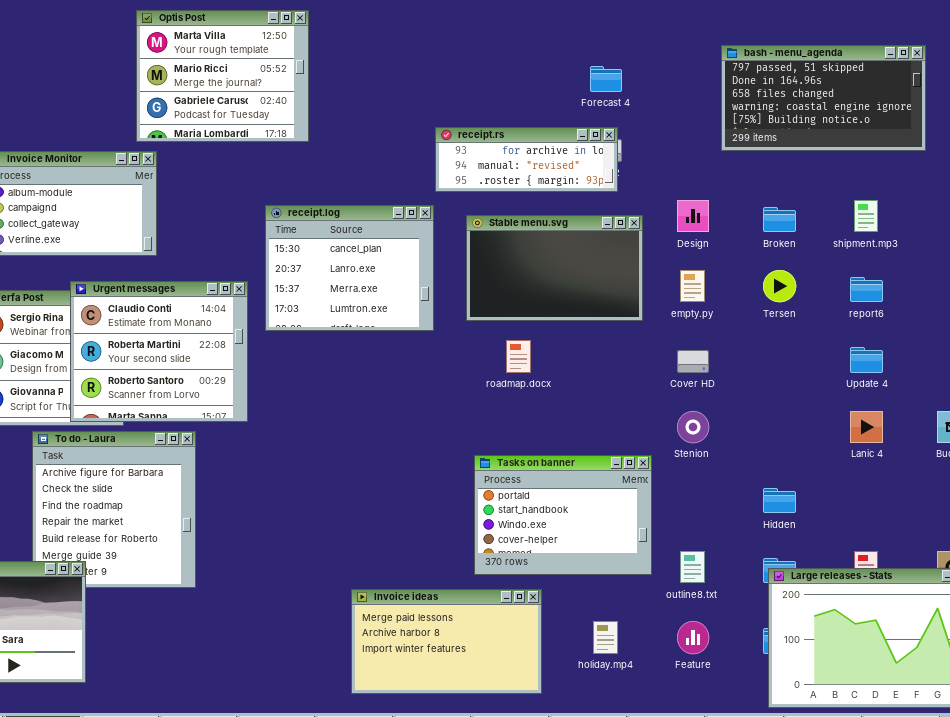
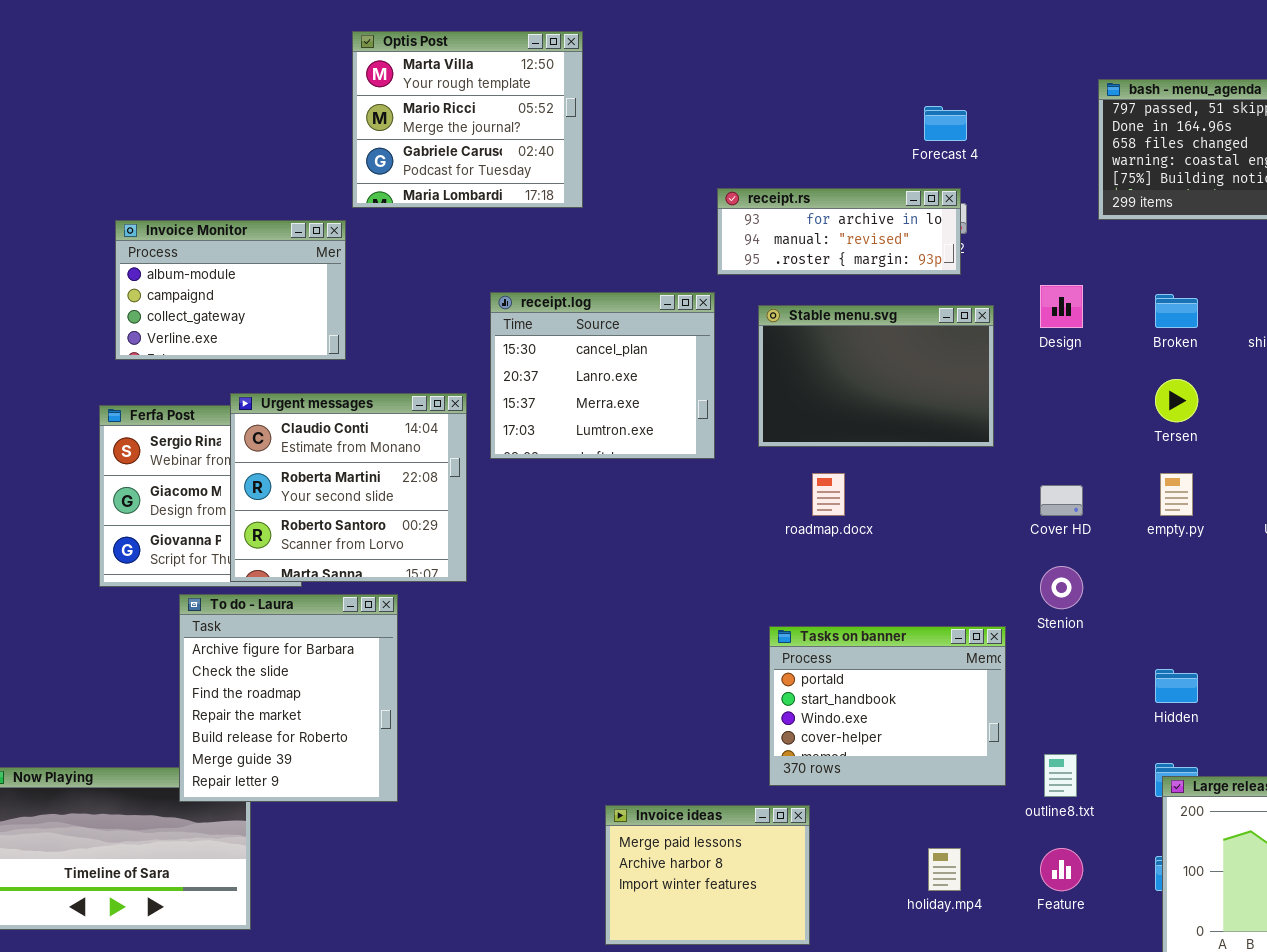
Optis Post: [136,10,309,142] -> [352,31,583,208], moved
empty.py: [680,270,705,302] -> [1160,473,1193,516], moved
To do - Laura: [32,431,196,588] -> [179,594,398,802], raised
Invoice ideas: [351,589,542,694] -> [605,805,810,945], resized

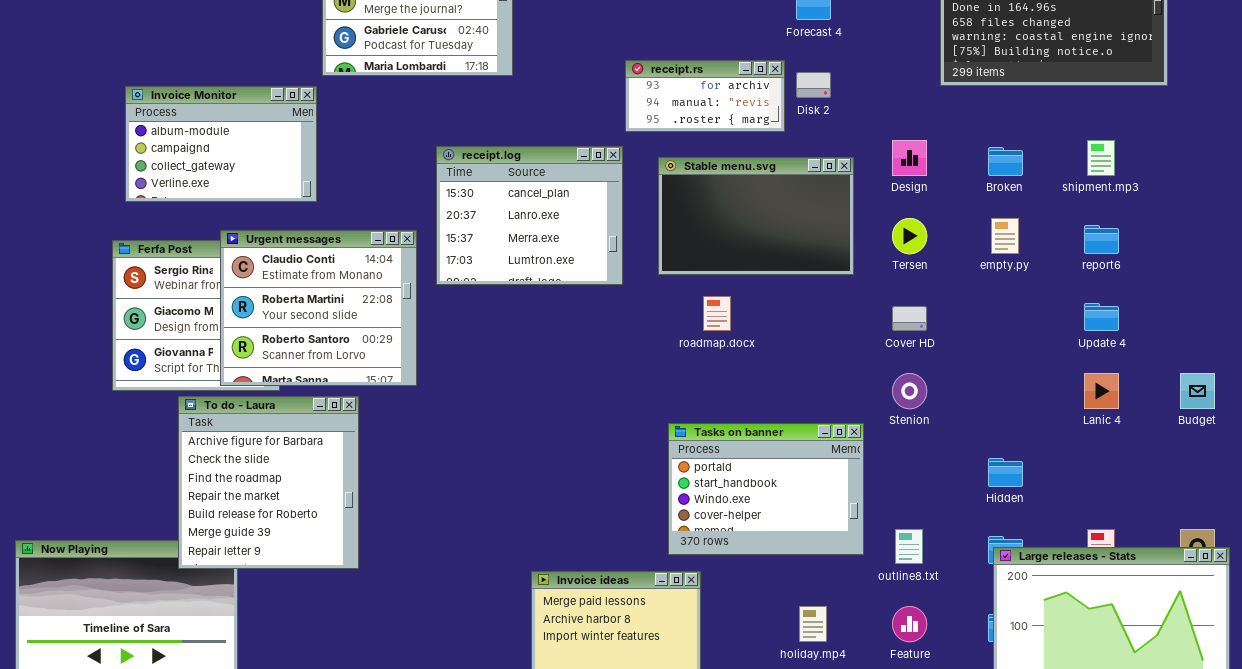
receipt.rs: [717,188,961,275] -> [625,60,785,132], resized
Tersen: [1155,379,1198,422] -> [892,218,927,254], moved
empty.py: [1160,473,1193,516] -> [991,218,1019,254], moved

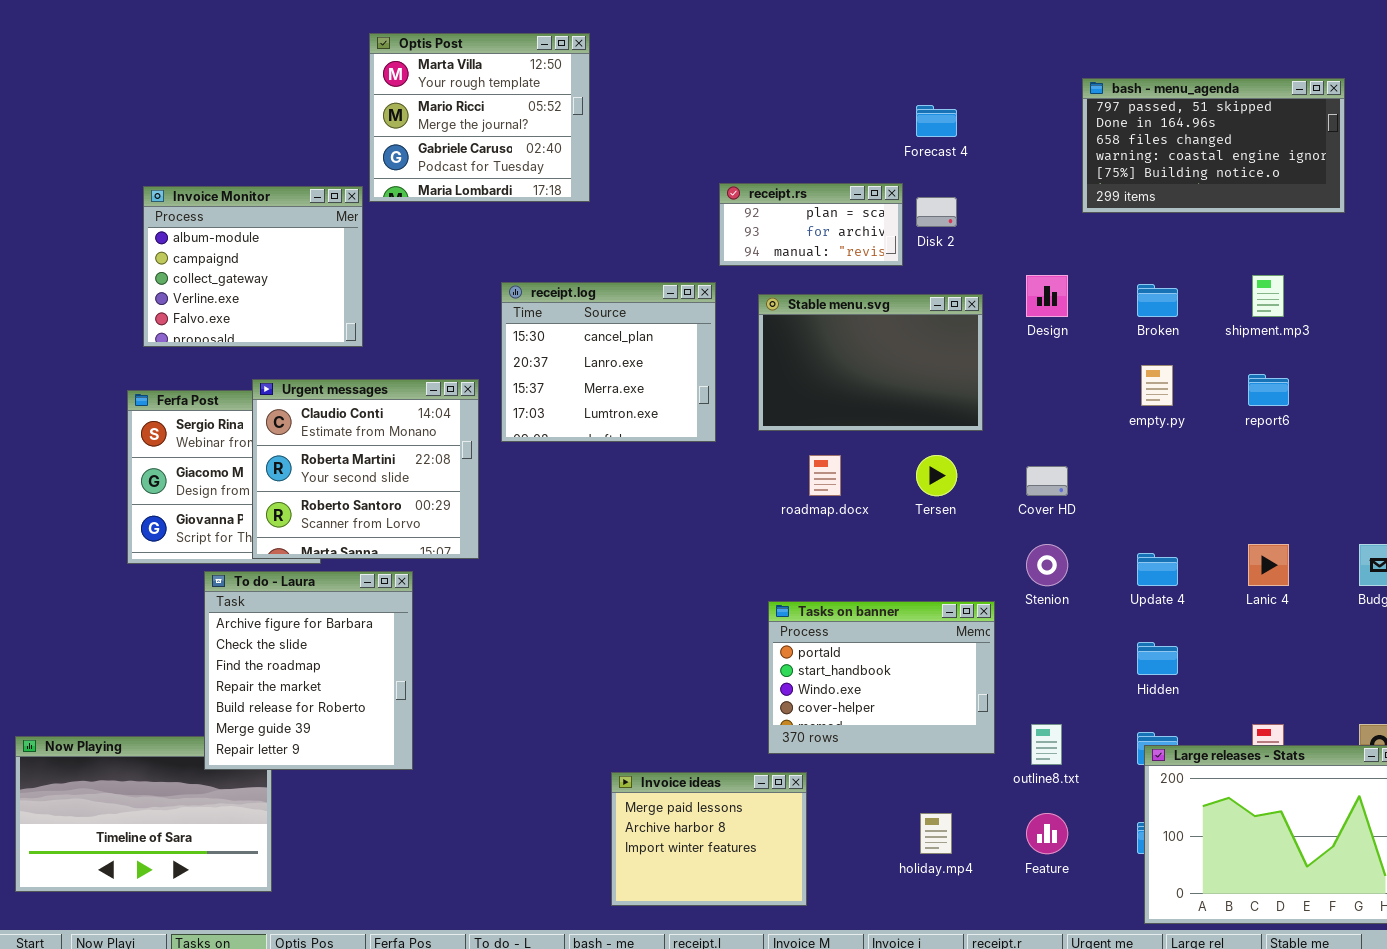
receipt.rs: [625,60,785,132] -> [719,183,903,266], scrolled up 1 row
Invoice Monitor: [125,86,317,202] -> [143,186,363,347], resized
Tersen: [892,218,927,254] -> [916,455,957,496], moved
Update 4: [1084,303,1119,331] -> [1137,553,1178,586], moved

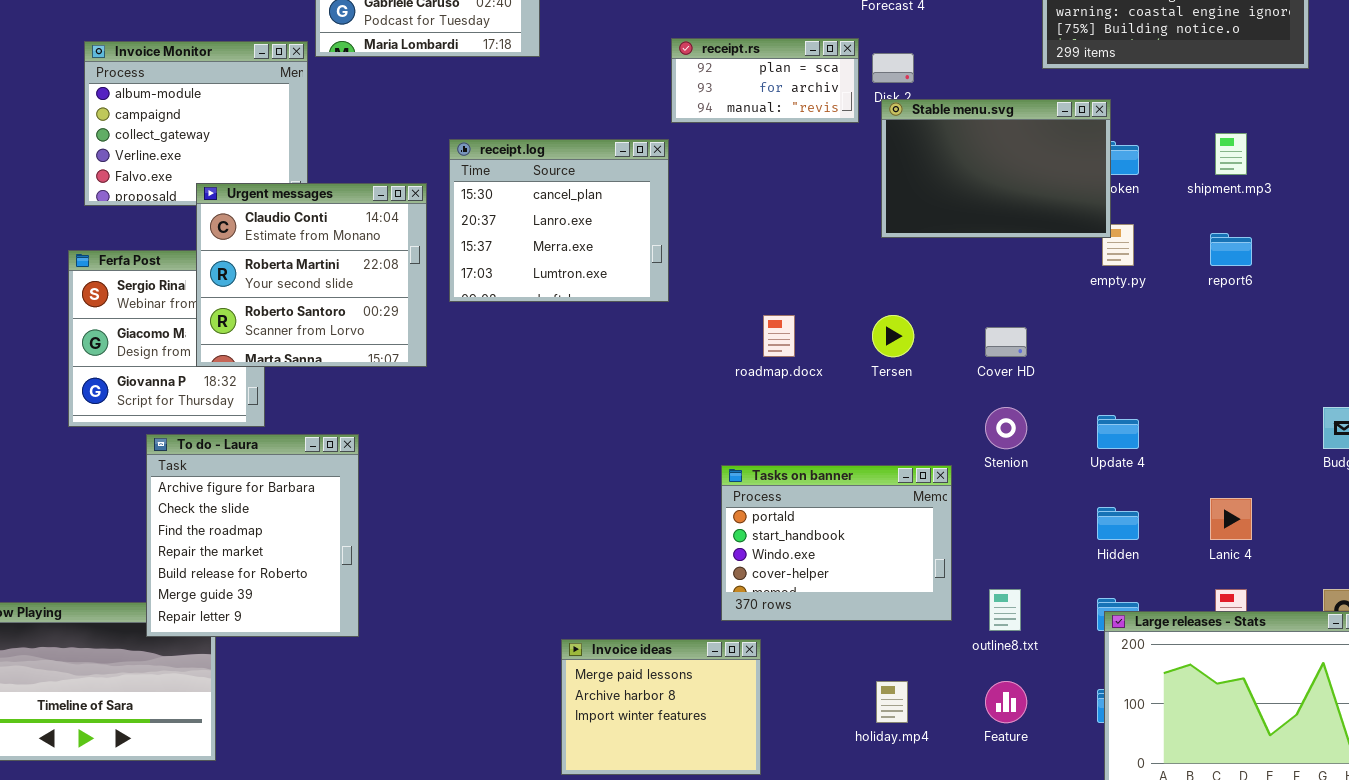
Stable menu.svg: [758,294,983,431] -> [881,99,1111,238], moved
Urgent messages: [252,379,479,559] -> [196,183,427,367], moved
Lanic 4: [1248,544,1289,586] -> [1210,498,1252,540], moved

